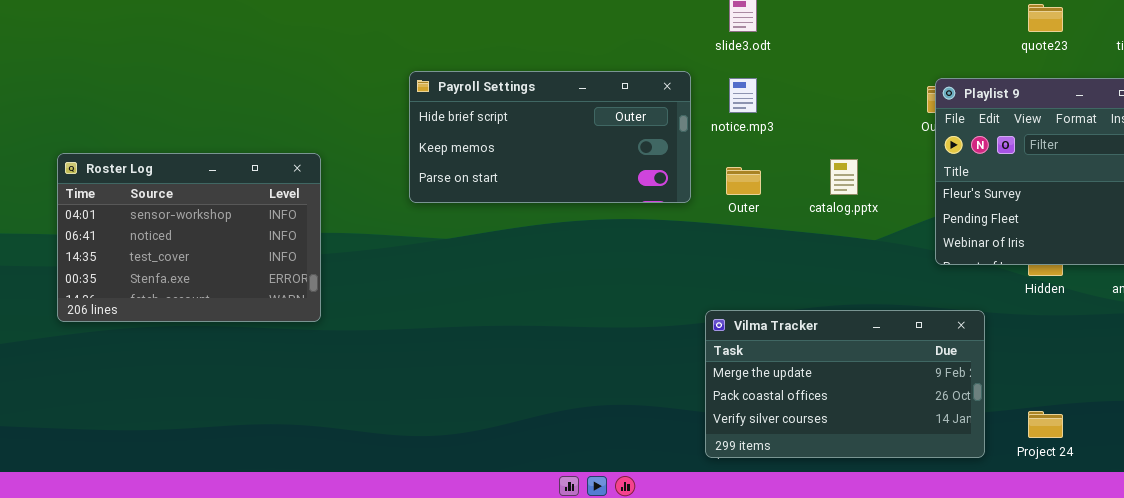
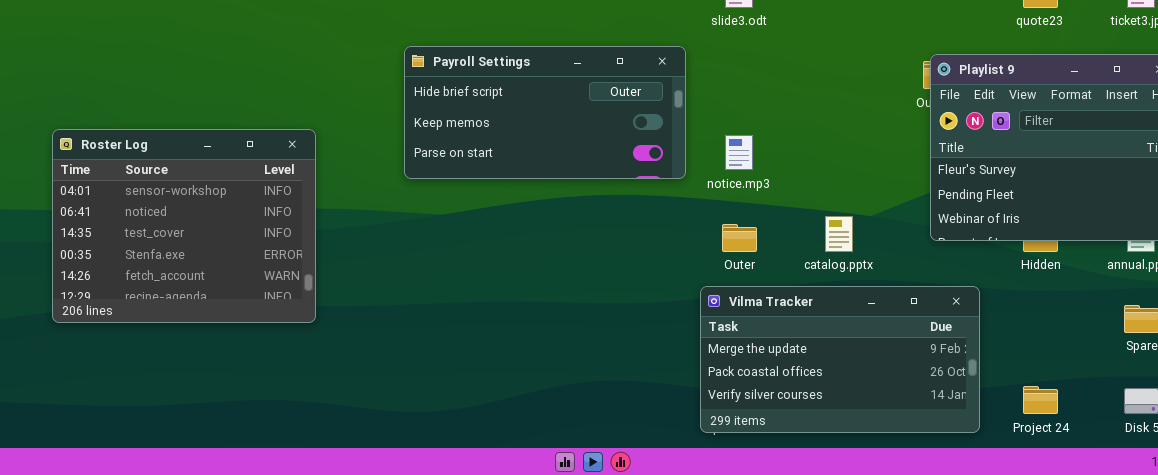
notice.mp3: [729,78,757,113] -> [725,135,753,170], moved
Roster Log: [57,153,321,322] -> [52,129,316,323], resized
catalog.pptx: [830,159,858,195] -> [825,216,853,252], moved
Outer: [726,167,761,195] -> [722,224,757,252], moved

